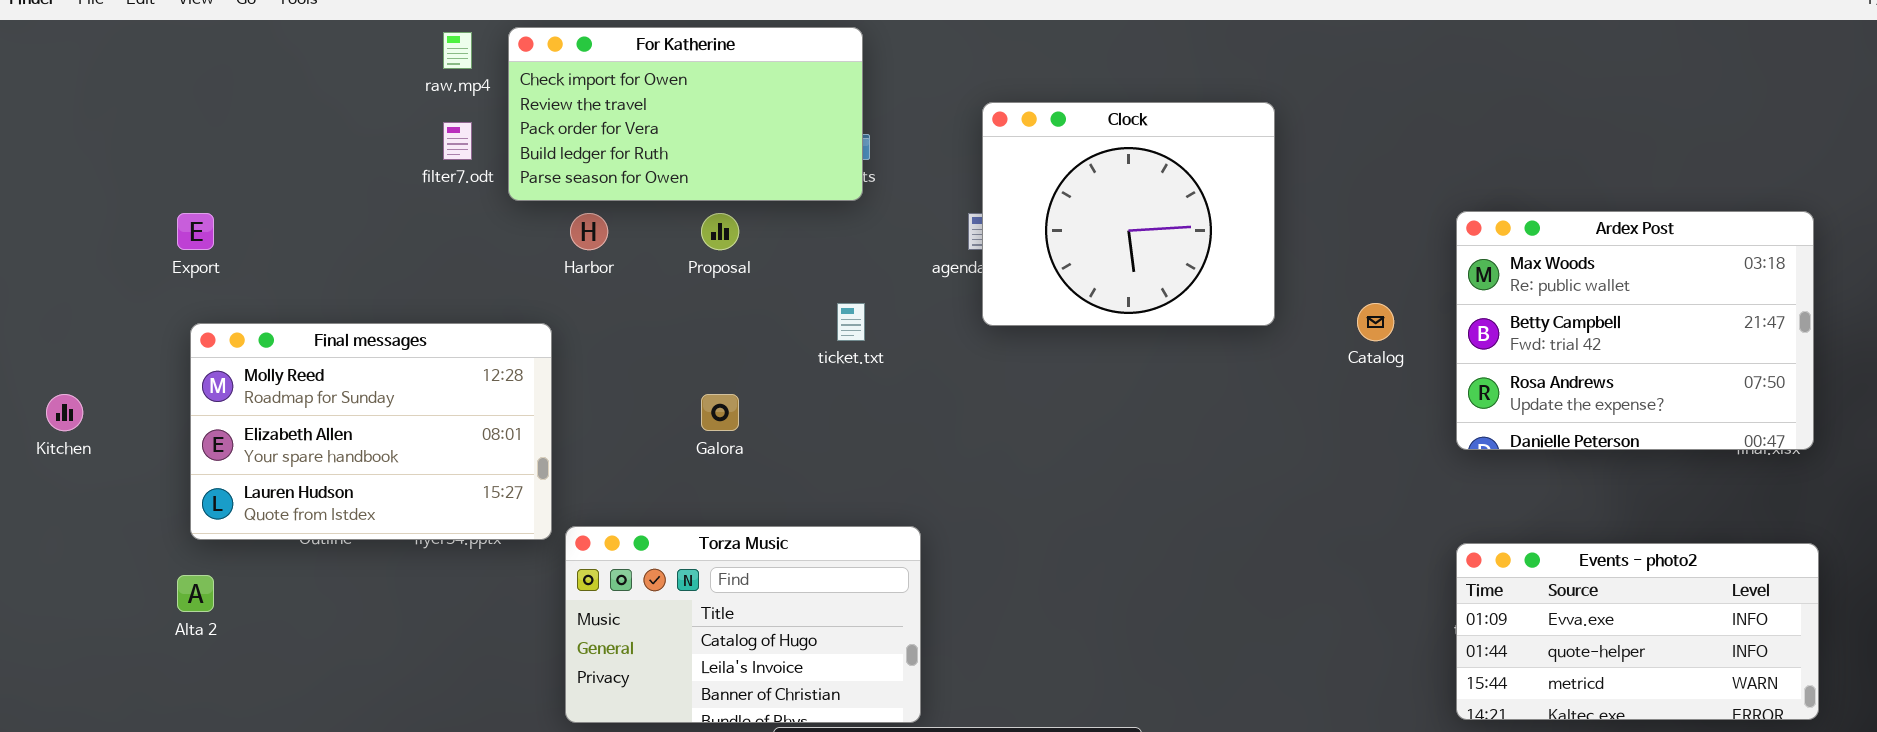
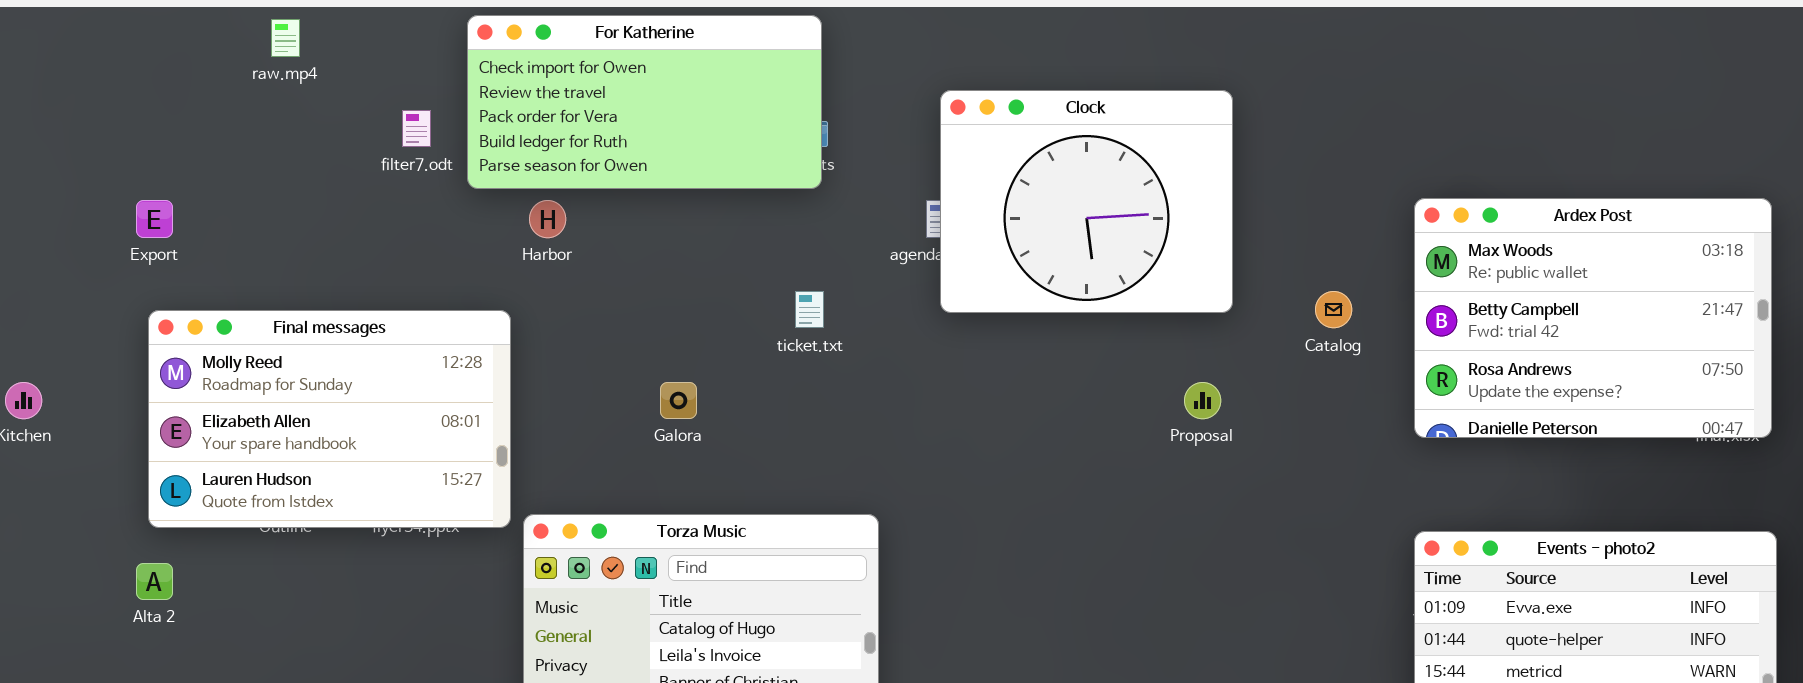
raw.mp4: [443,32,472,69] -> [271,19,300,57], moved
Proposal: [701,213,739,250] -> [1184,382,1221,419], moved

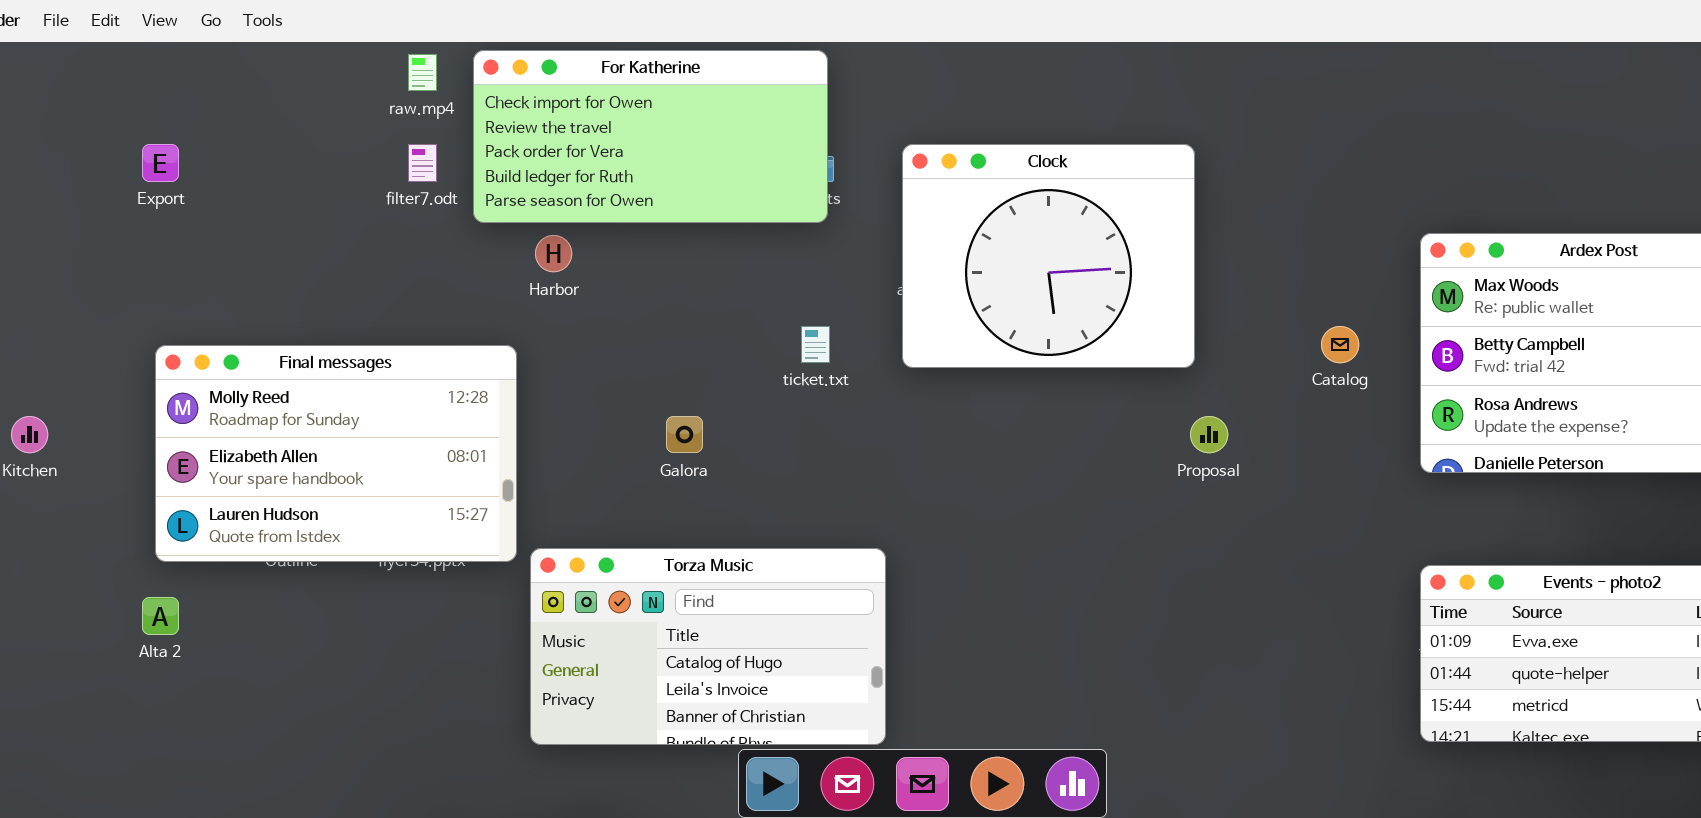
raw.mp4: [271,19,300,57] -> [408,54,437,91], moved
Clock: [940,90,1233,313] -> [902,144,1195,368], moved
Export: [136,200,173,238] -> [142,144,179,182], moved

